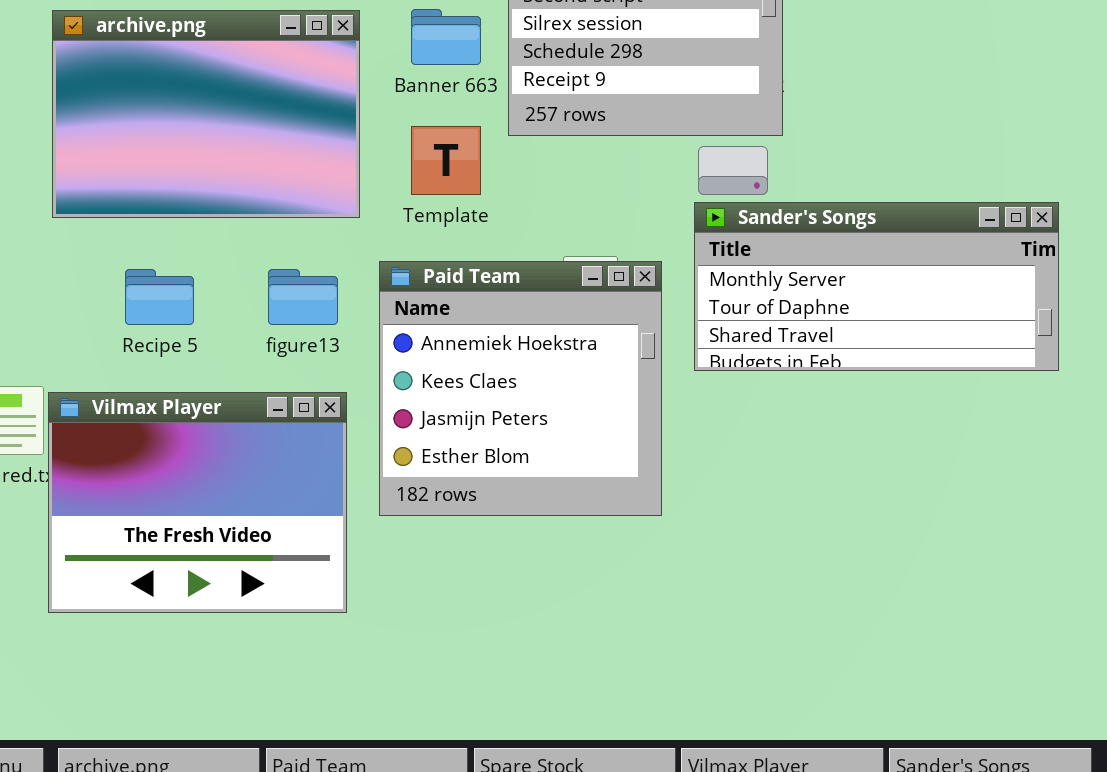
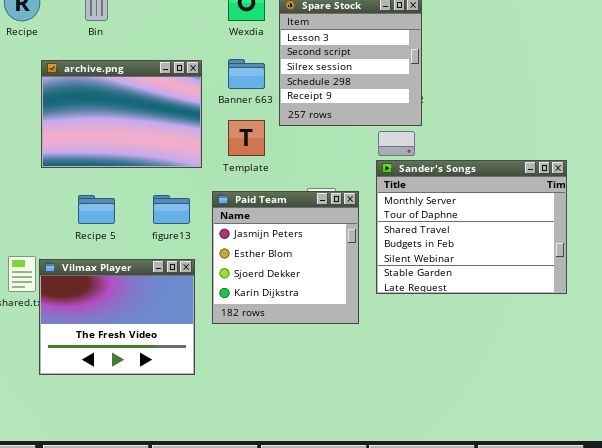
Sander's Songs: [694,202,1059,371] -> [376,160,567,294], resized
Paid Team: [379,261,662,516] -> [212,191,359,324], scrolled down 2 rows

